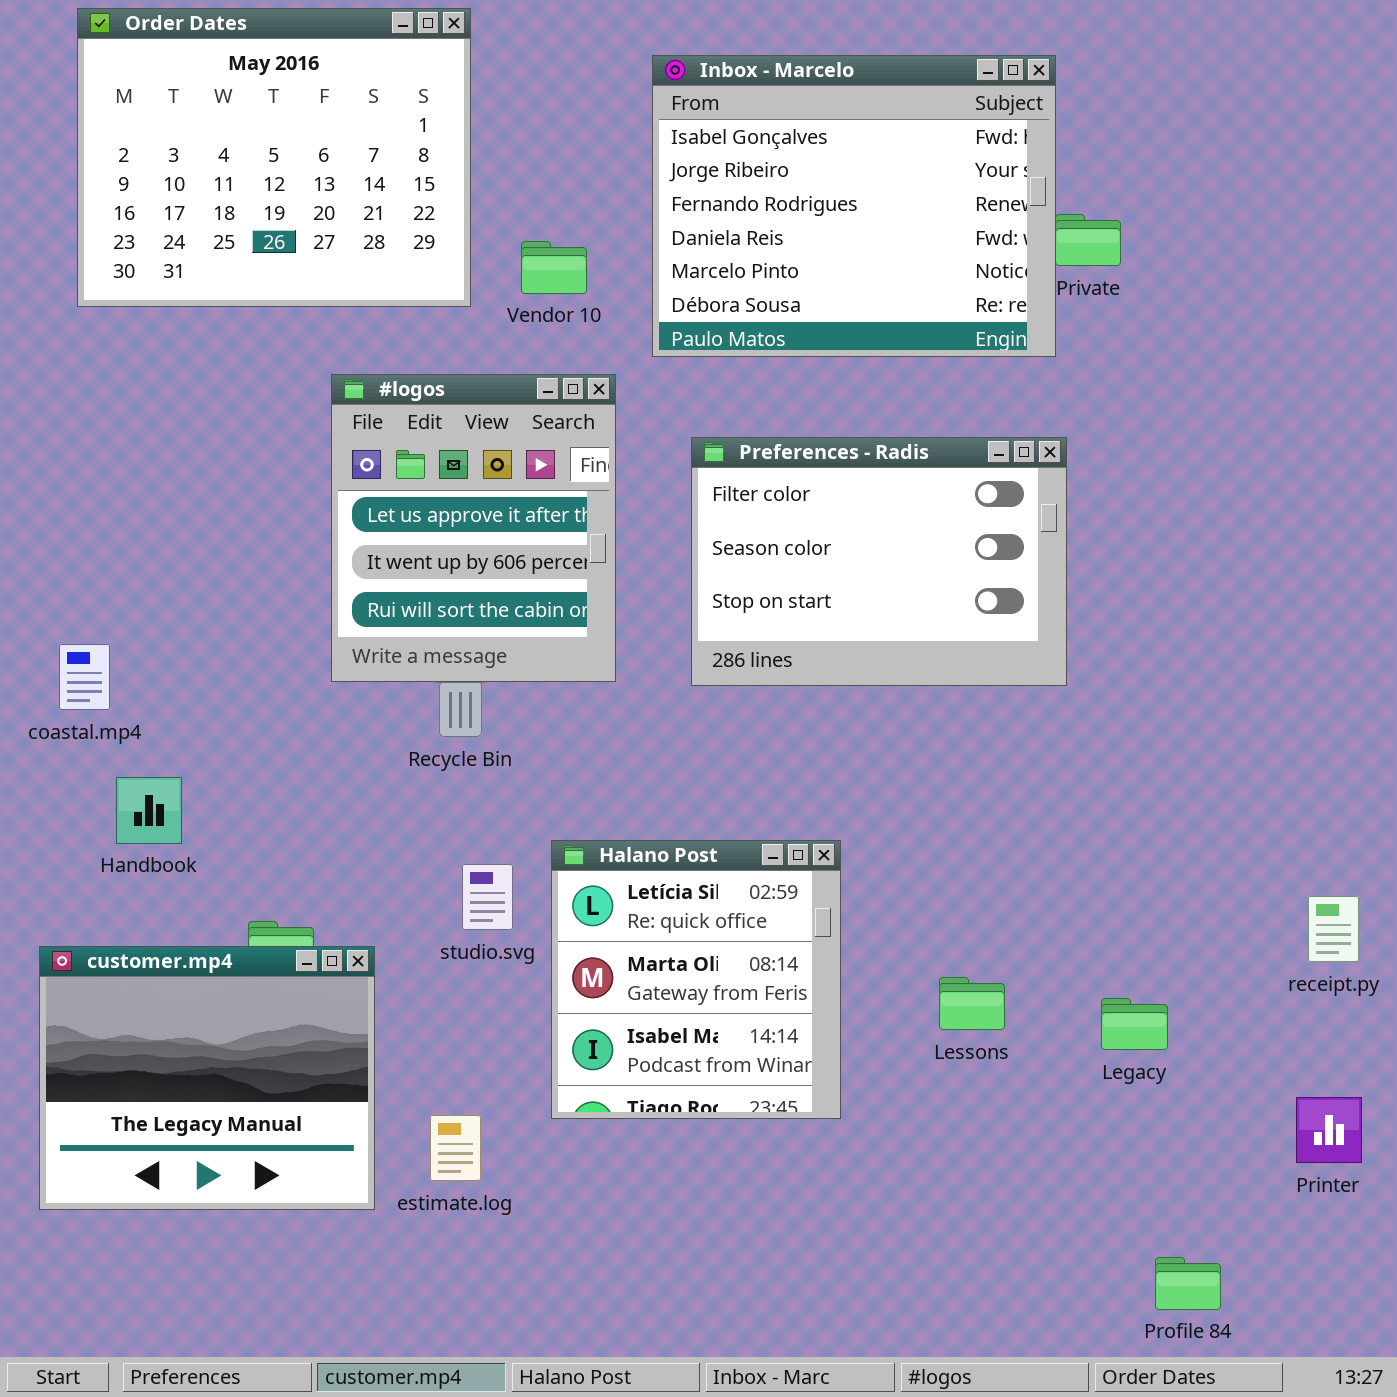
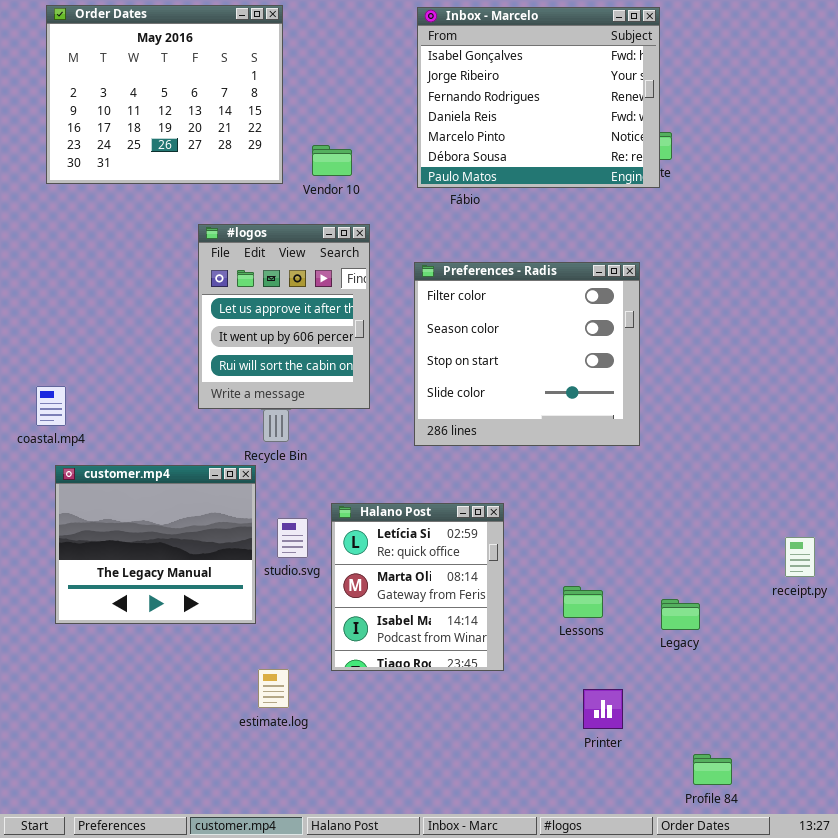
Inbox - Marcelo: [652,55,1056,357] -> [417,7,660,188], moved
Preferences - Radis: [691,437,1067,686] -> [414,262,640,446], resized
customer.mp4: [39,946,375,1210] -> [55,465,256,624], moved
Printer: [1296,1097,1362,1163] -> [583,689,623,729], moved

